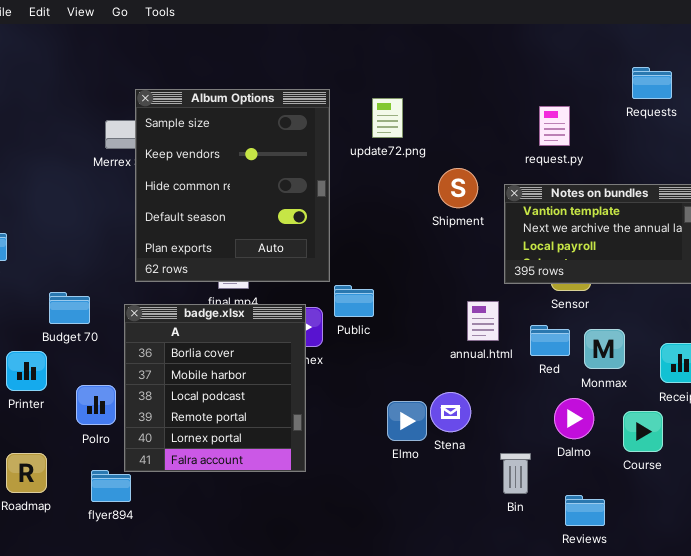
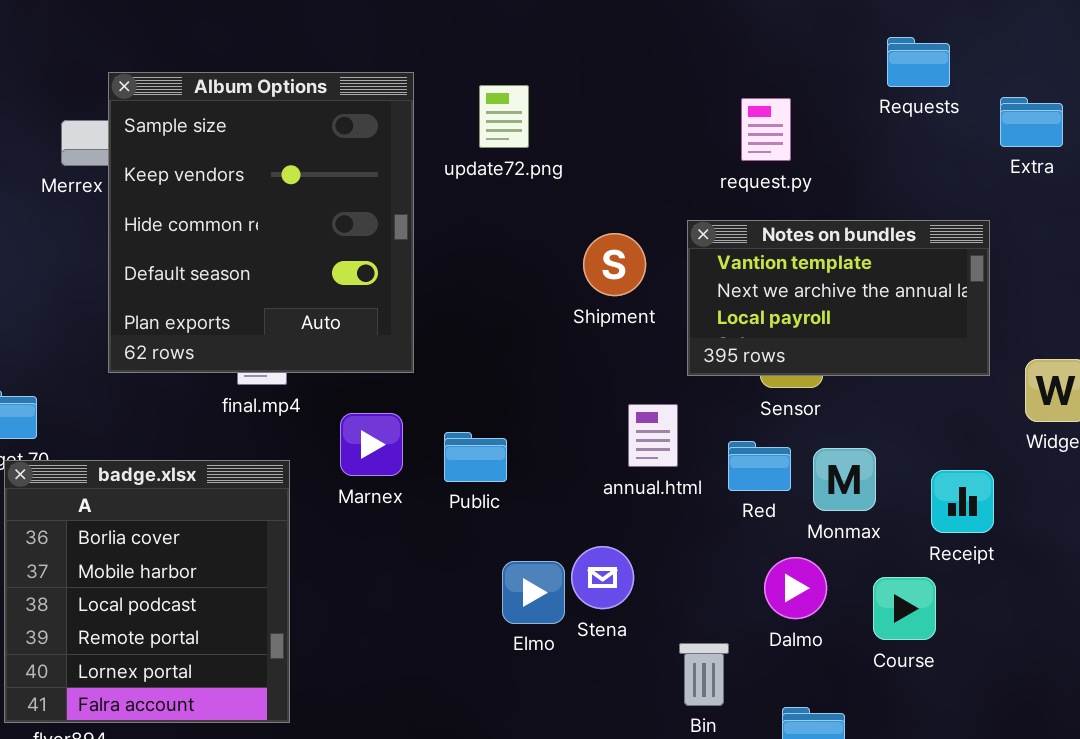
Shipment: [438,168,478,208] -> [583,233,646,296], moved
Public: [334,285,374,317] -> [444,432,507,482], moved
badge.xlsx: [124,304,306,472] -> [4,460,290,723], moved

